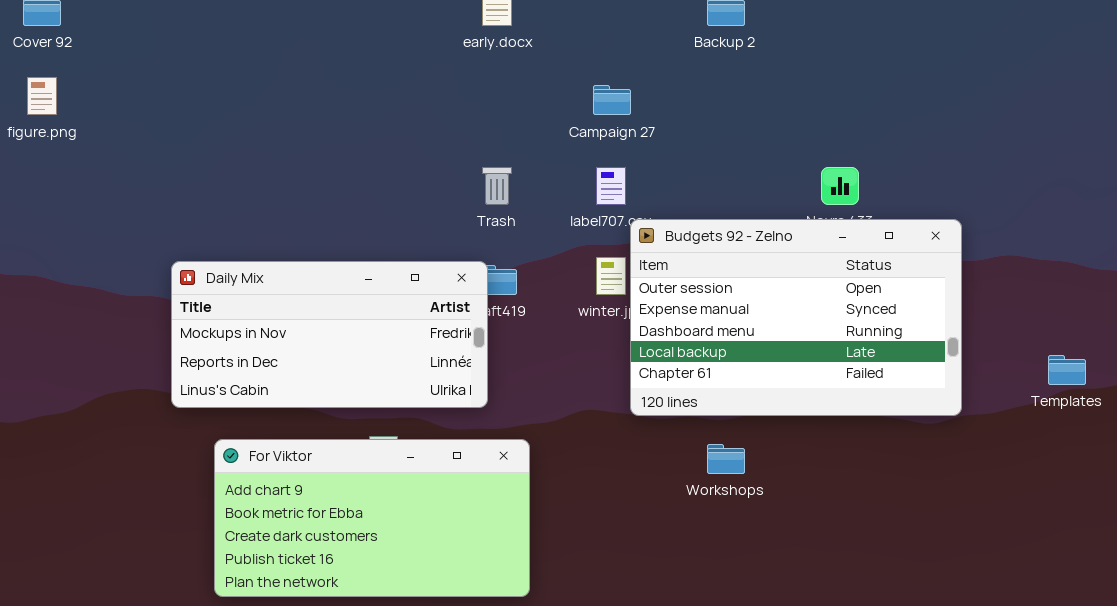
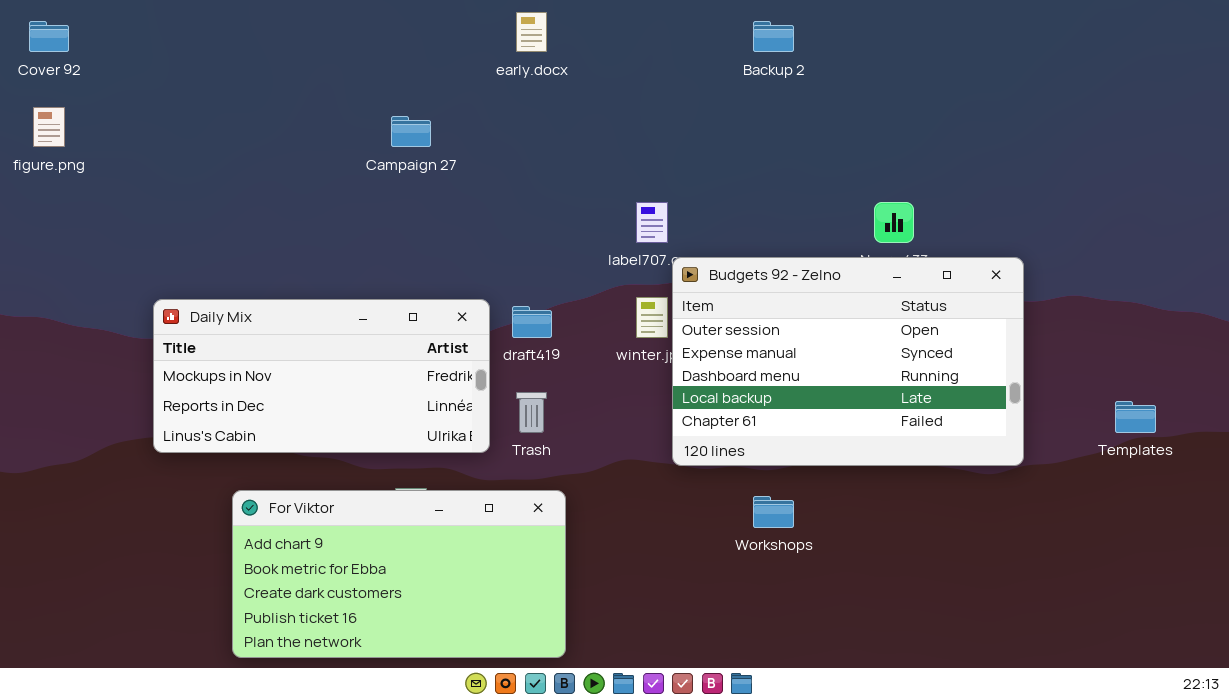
Campaign 27: [593,85,631,115] -> [391,116,431,147], moved
Trash: [482,167,512,205] -> [516,392,547,433], moved
Daily Mix: [171,261,488,408] -> [153,299,490,453], moved

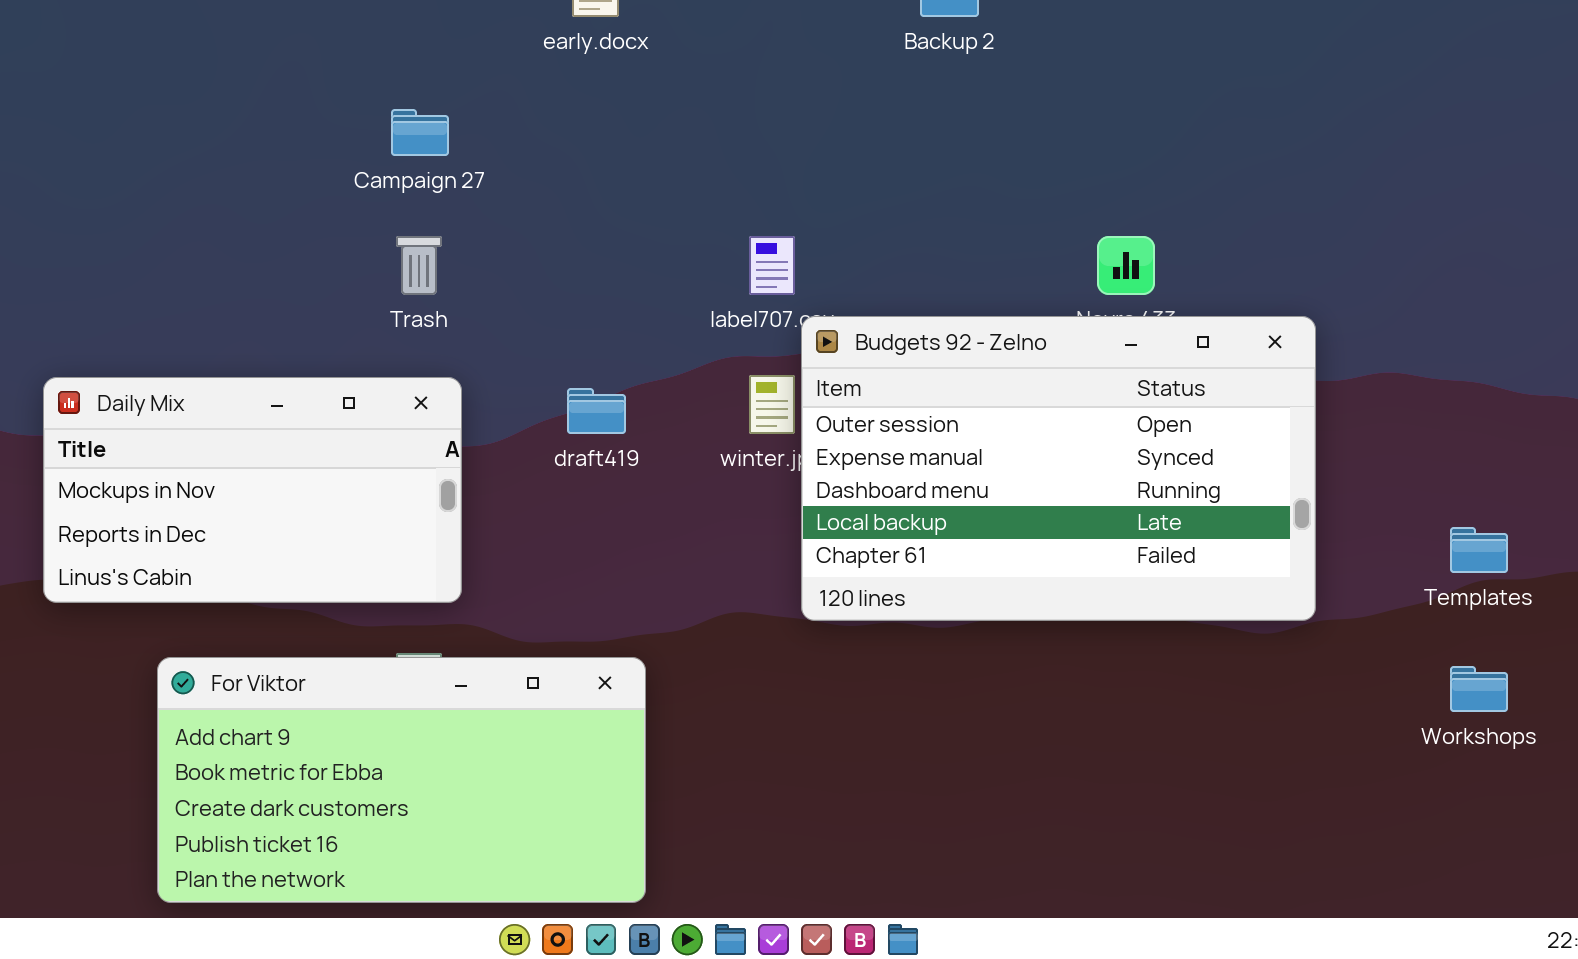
Daily Mix: [153,299,490,453] -> [43,377,462,603], resized
Trash: [516,392,547,433] -> [396,236,442,295], moved
Workshops: [753,496,794,528] -> [1450,666,1508,712], moved

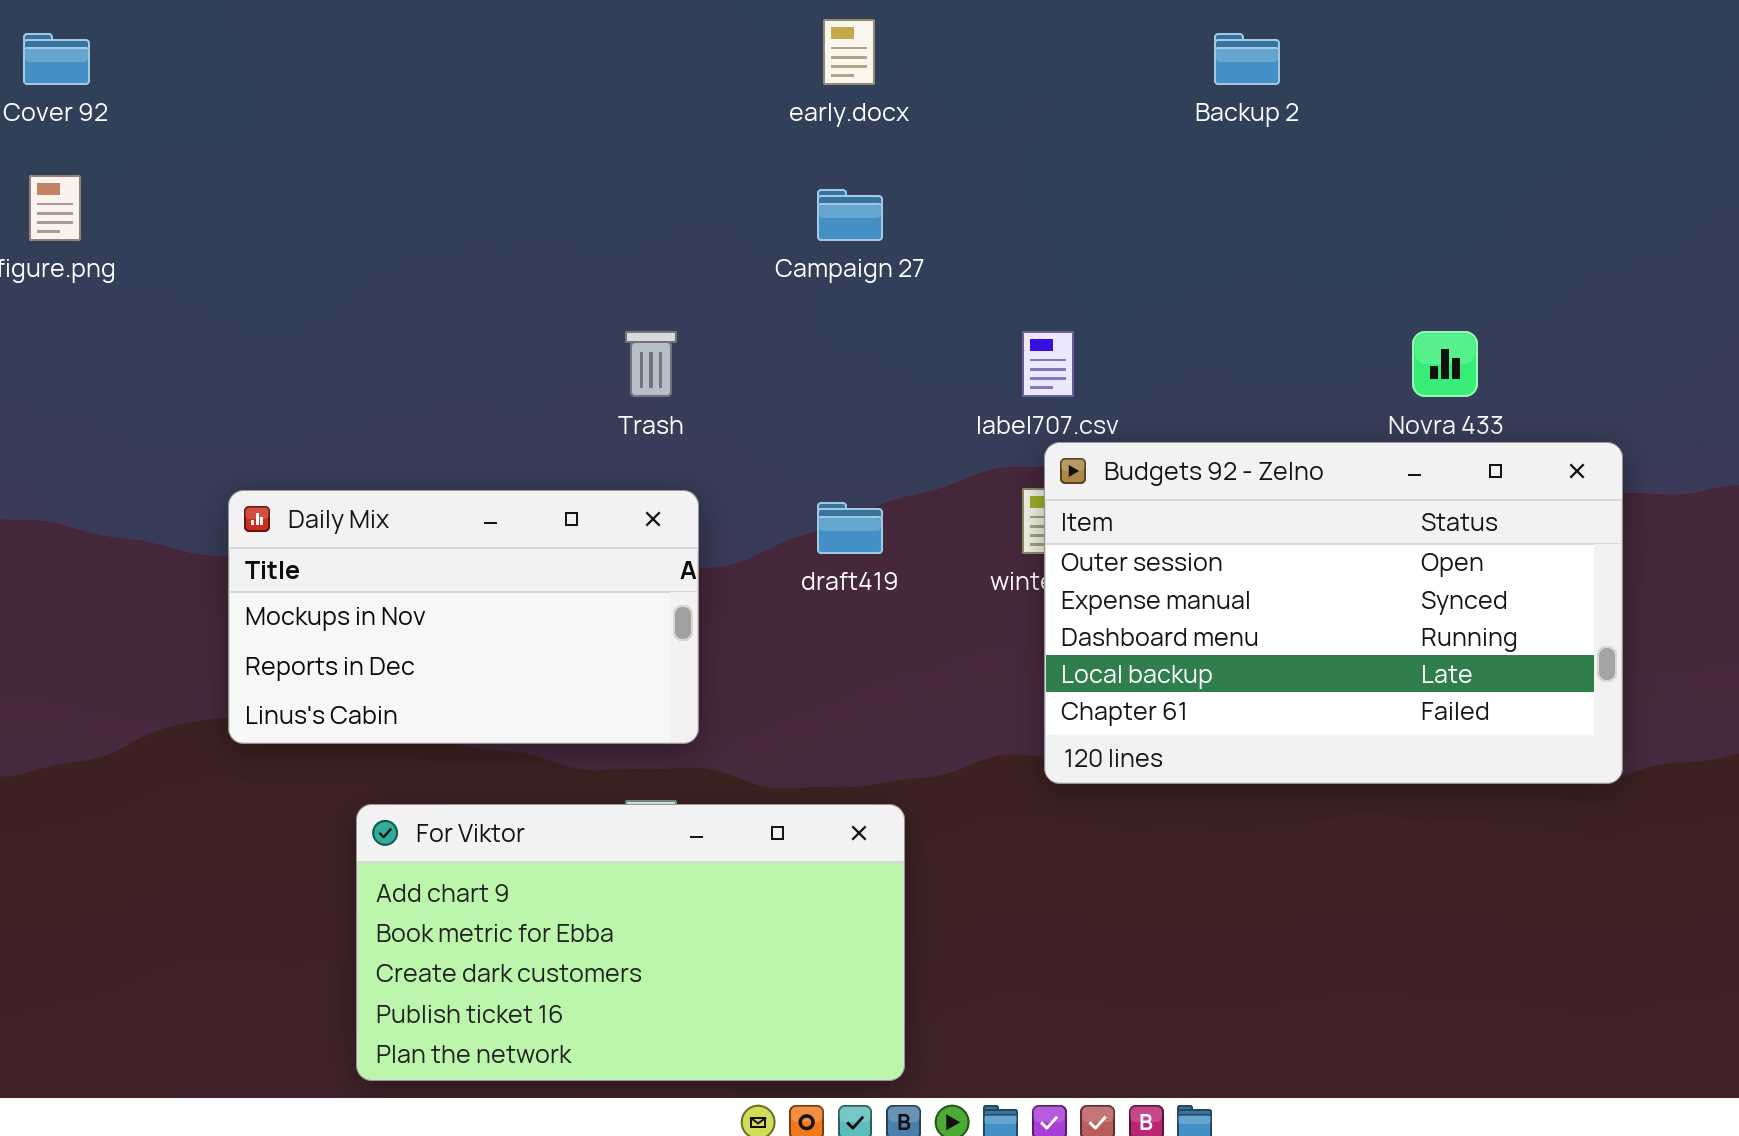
Campaign 27: [391,109,449,156] -> [817,189,883,241], moved
Budgets 92 - Zelno: [801,316,1316,621] -> [1044,442,1623,784], moved

